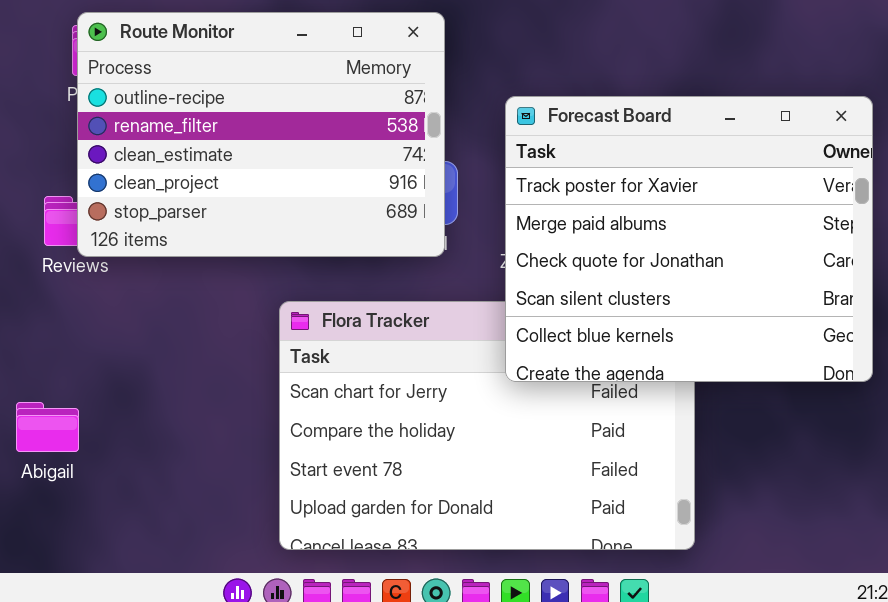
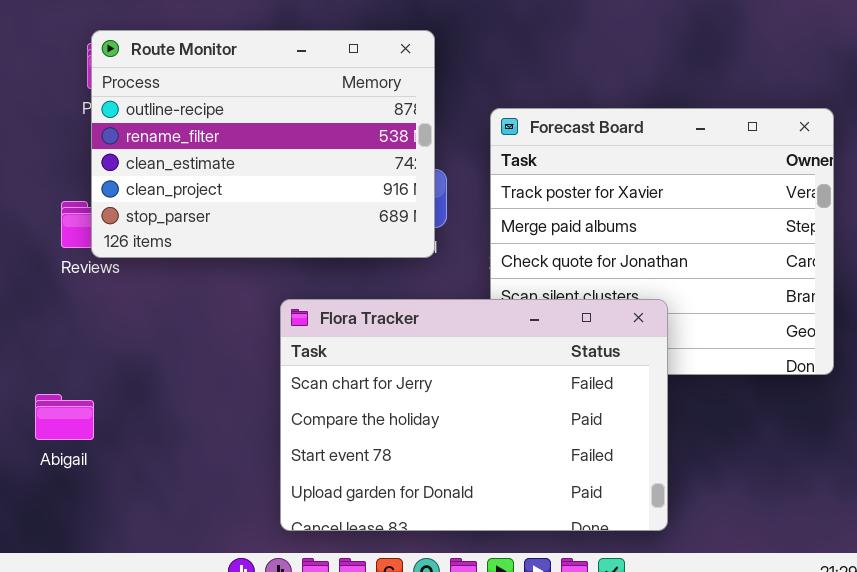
Flora Tracker: [279,301,695,550] -> [280,299,668,531], raised

